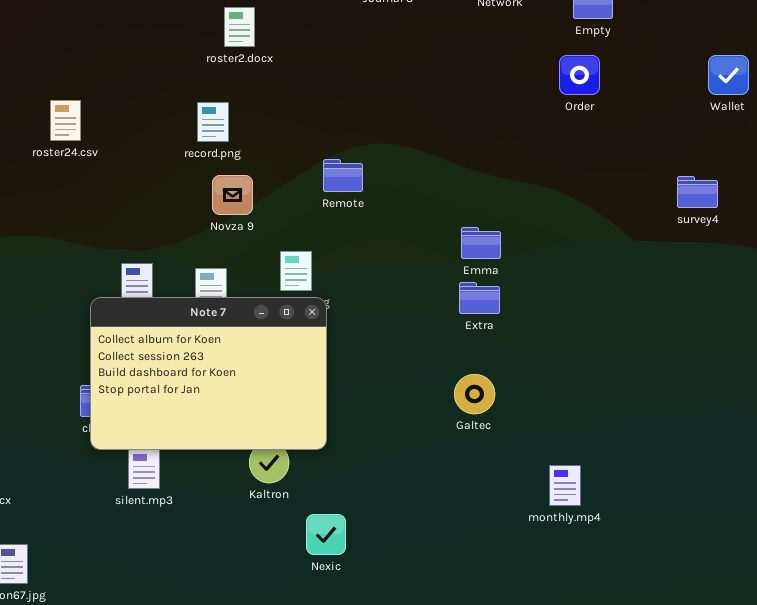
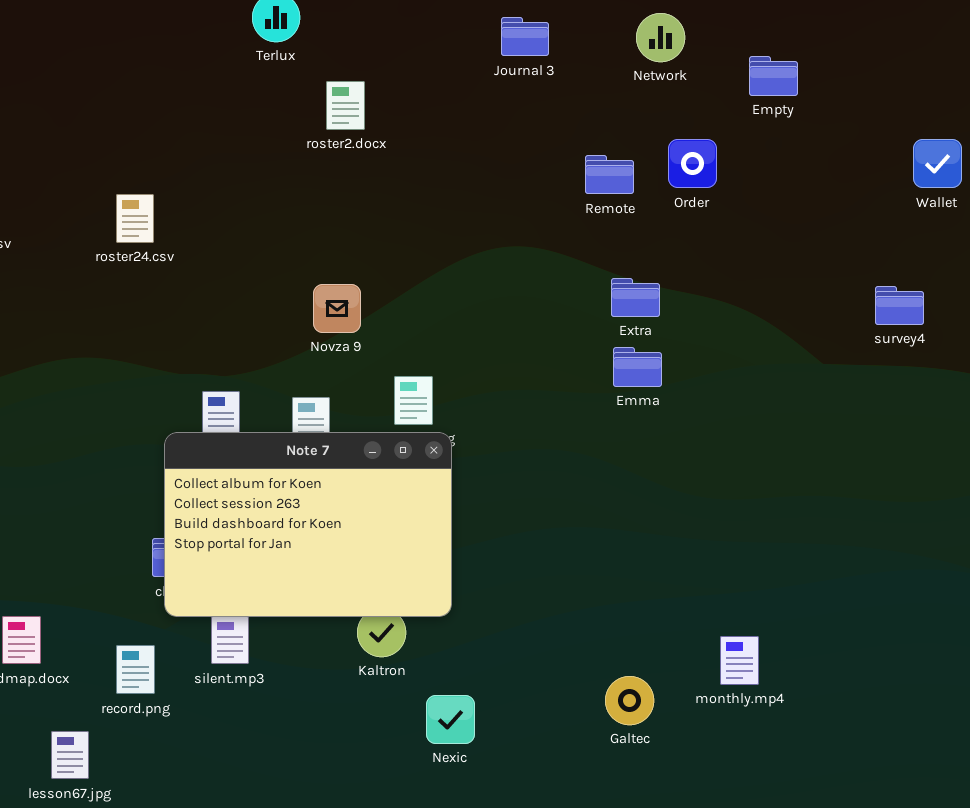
Order: [559,55,600,95] -> [668,139,717,188], moved
record.png: [197,102,229,142] -> [116,645,155,694], moved
Remote: [323,159,363,192] -> [585,155,634,194], moved
Extra: [459,282,500,314] -> [611,278,660,317], moved
Galtec: [454,374,495,414] -> [605,676,654,725], moved

